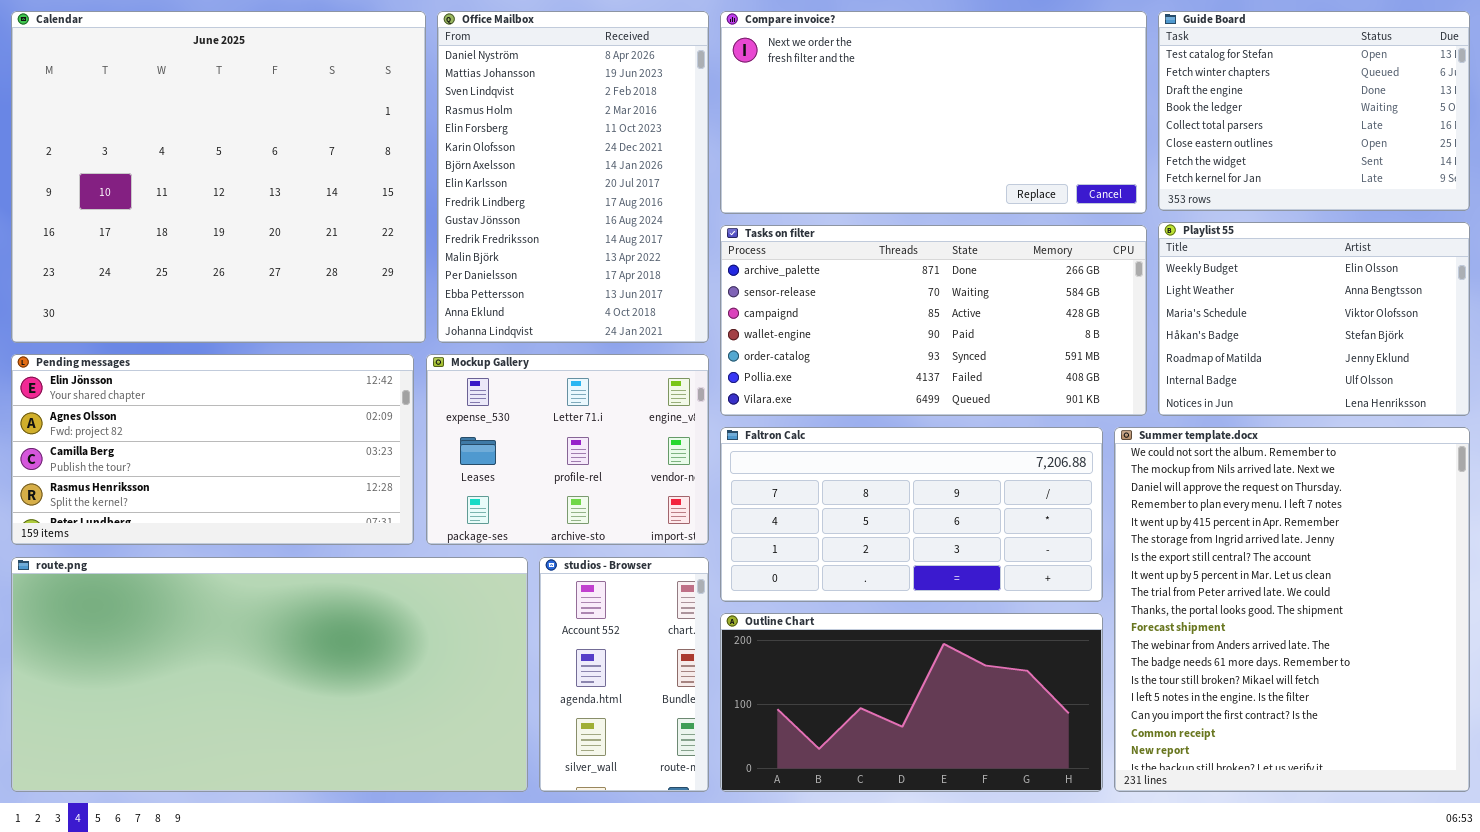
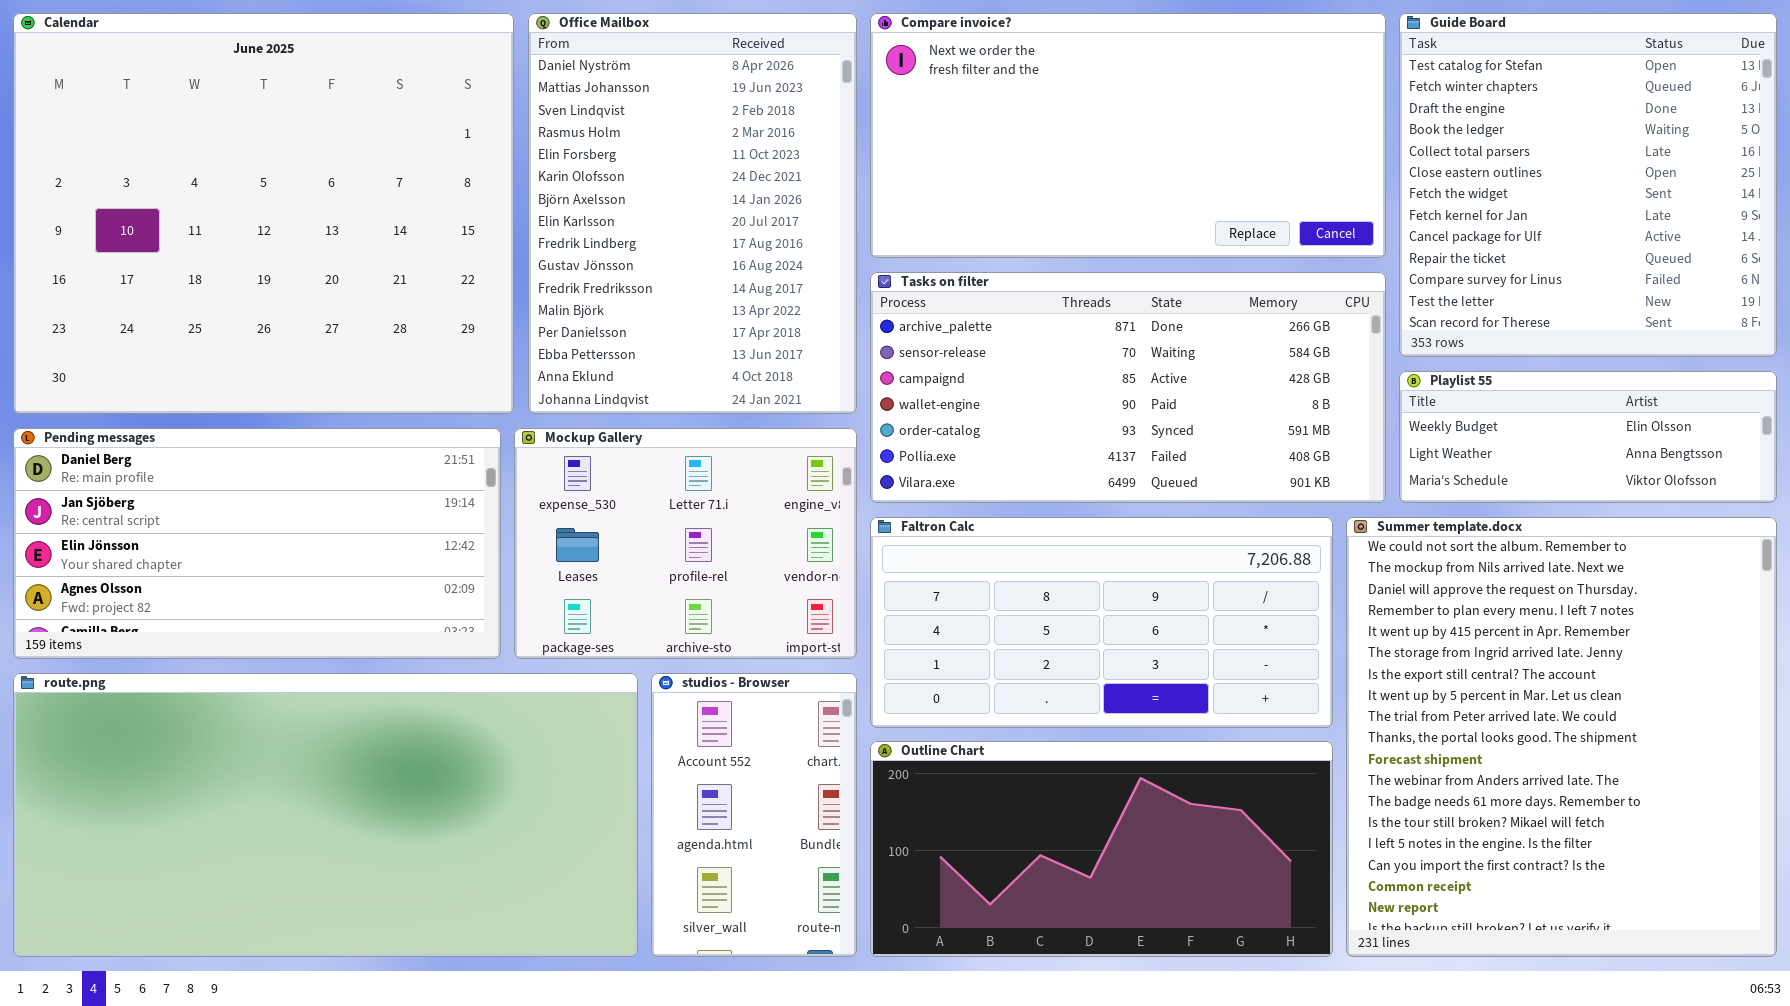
Guide Board: [1158,11,1470,211] -> [1399,13,1777,357], resized
Playlist 55: [1158,222,1470,416] -> [1399,371,1777,503], resized
Pending messages: [11,354,414,545] -> [13,428,501,659], scrolled up 2 rows

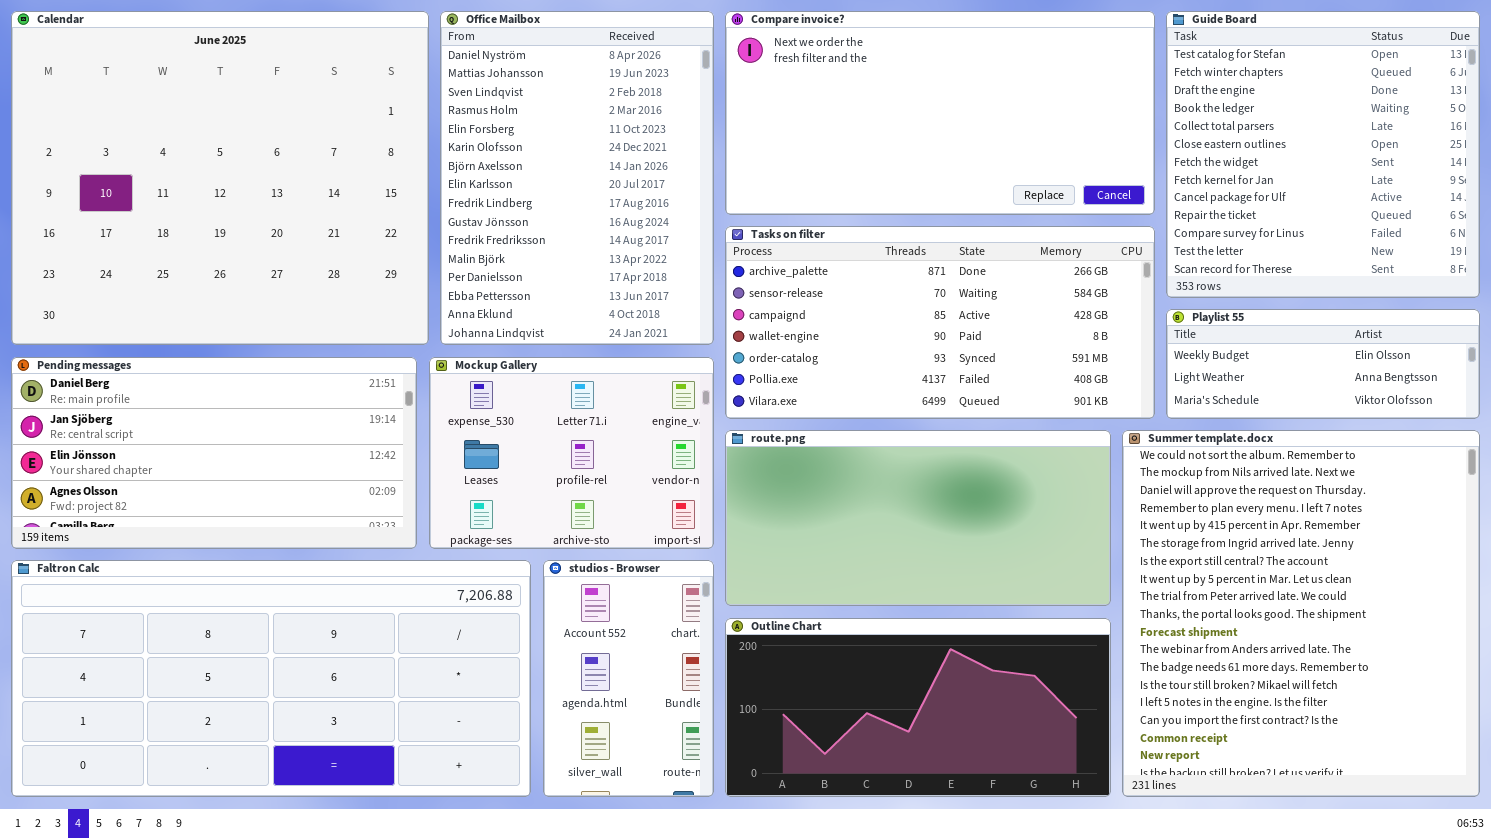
Faltron Calc: [870,517,1333,728] -> [11,560,531,797], moved, resized
route.png: [13,673,638,957] -> [725,430,1111,606], moved, resized

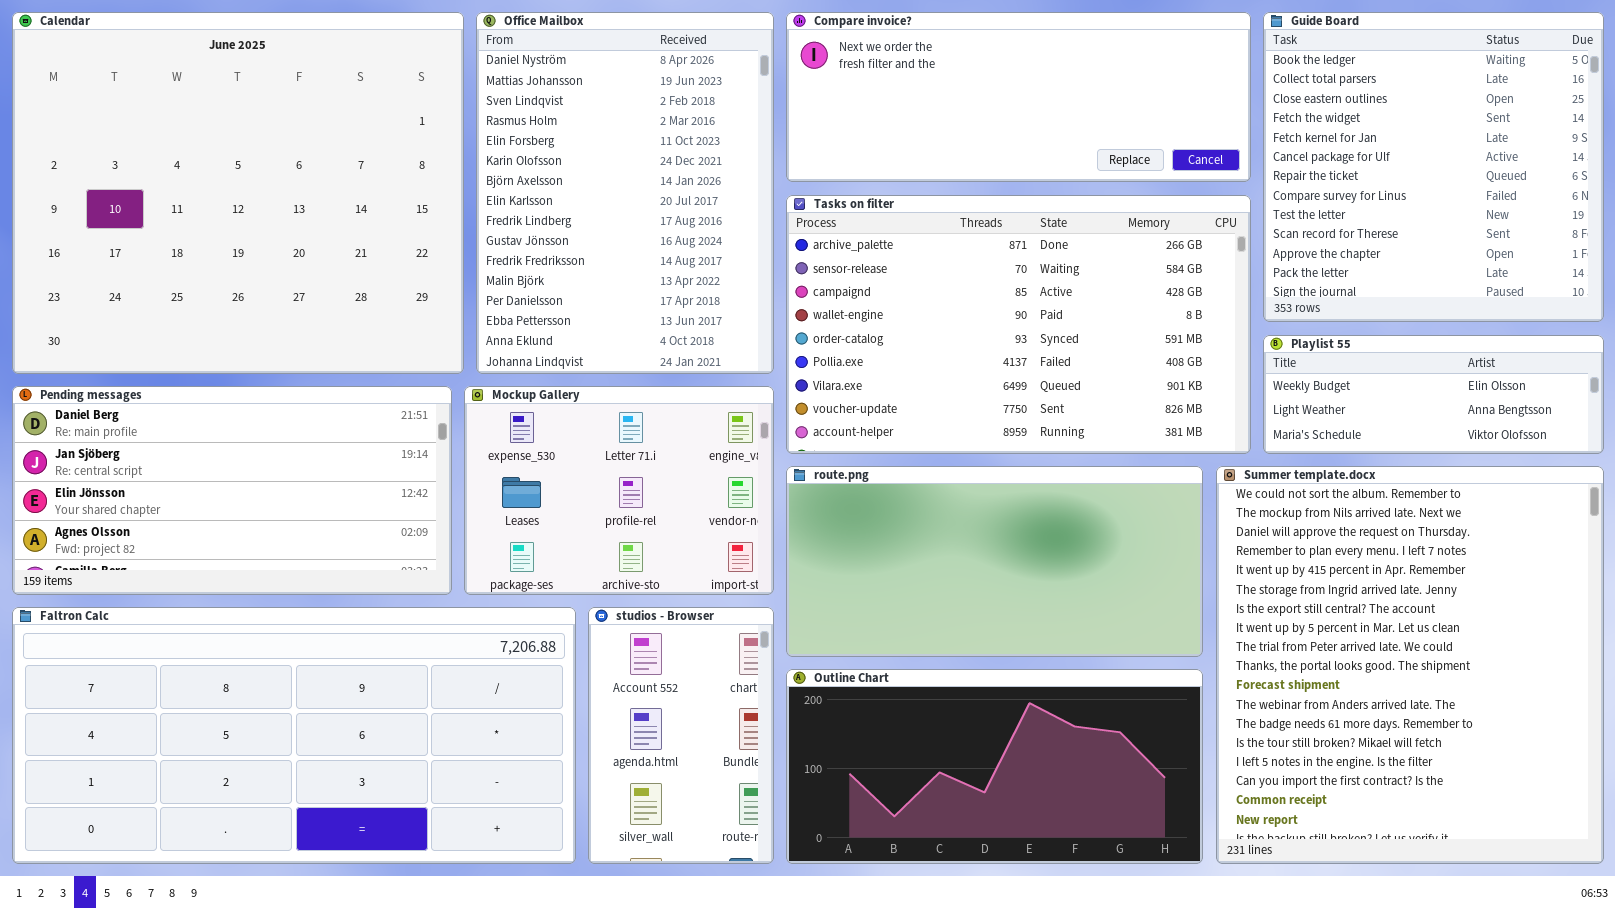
Compare invoice?: [725,11,1155,215] -> [786,12,1251,182], resized
Guide Board: [1166,11,1480,298] -> [1263,12,1604,322], scrolled down 3 rows
Tasks on filter: [725,226,1155,419] -> [786,195,1251,454], resized

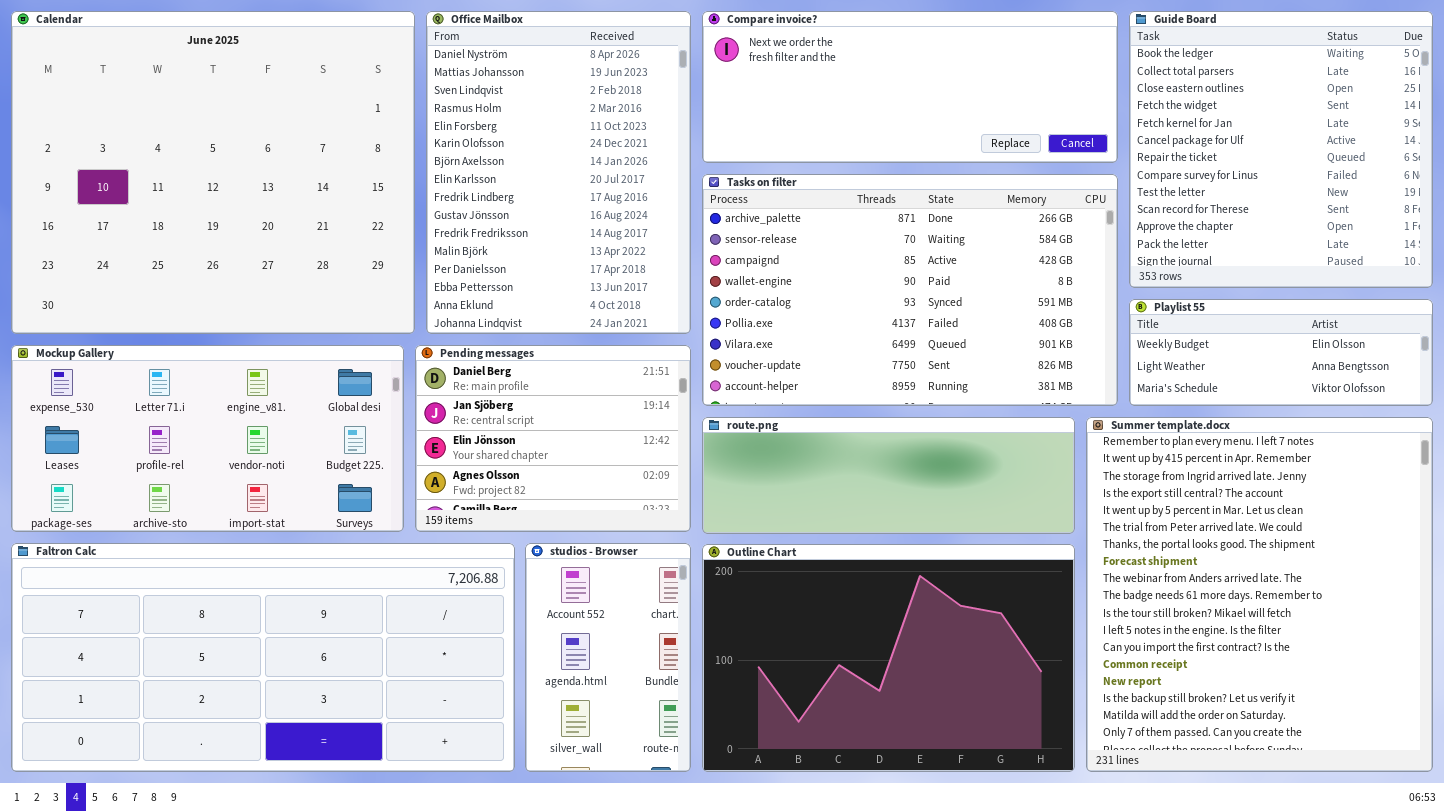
Pending messages: [12,386,452,595] -> [415,345,691,532], moved, resized
Mockup Gallery: [464,386,774,595] -> [11,345,404,532], moved, resized
route.png: [786,466,1203,657] -> [702,417,1075,534], resized
Summer template.docx: [1216,466,1604,864] -> [1086,417,1433,772], scrolled down 3 rows
Outline Chart: [786,669,1203,864] -> [702,544,1075,772], resized

